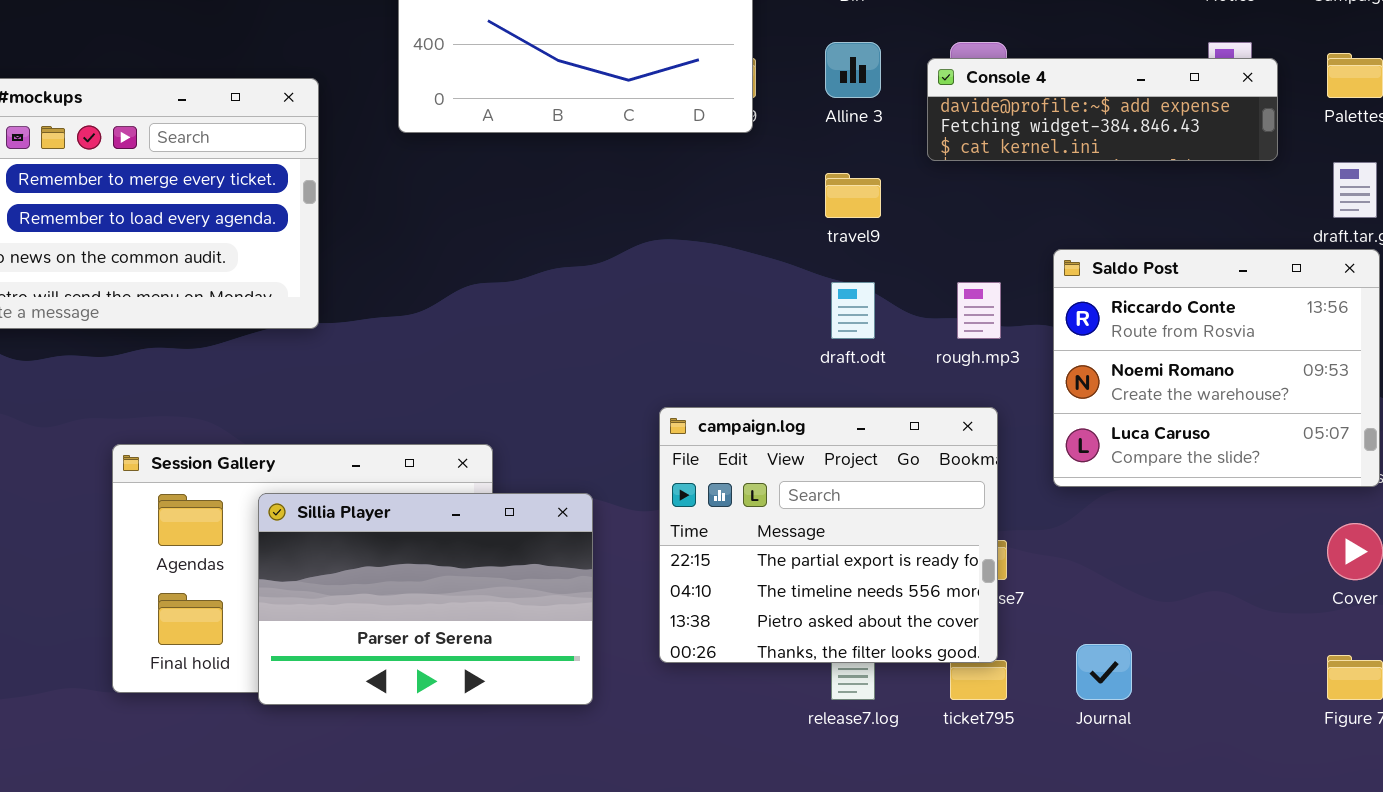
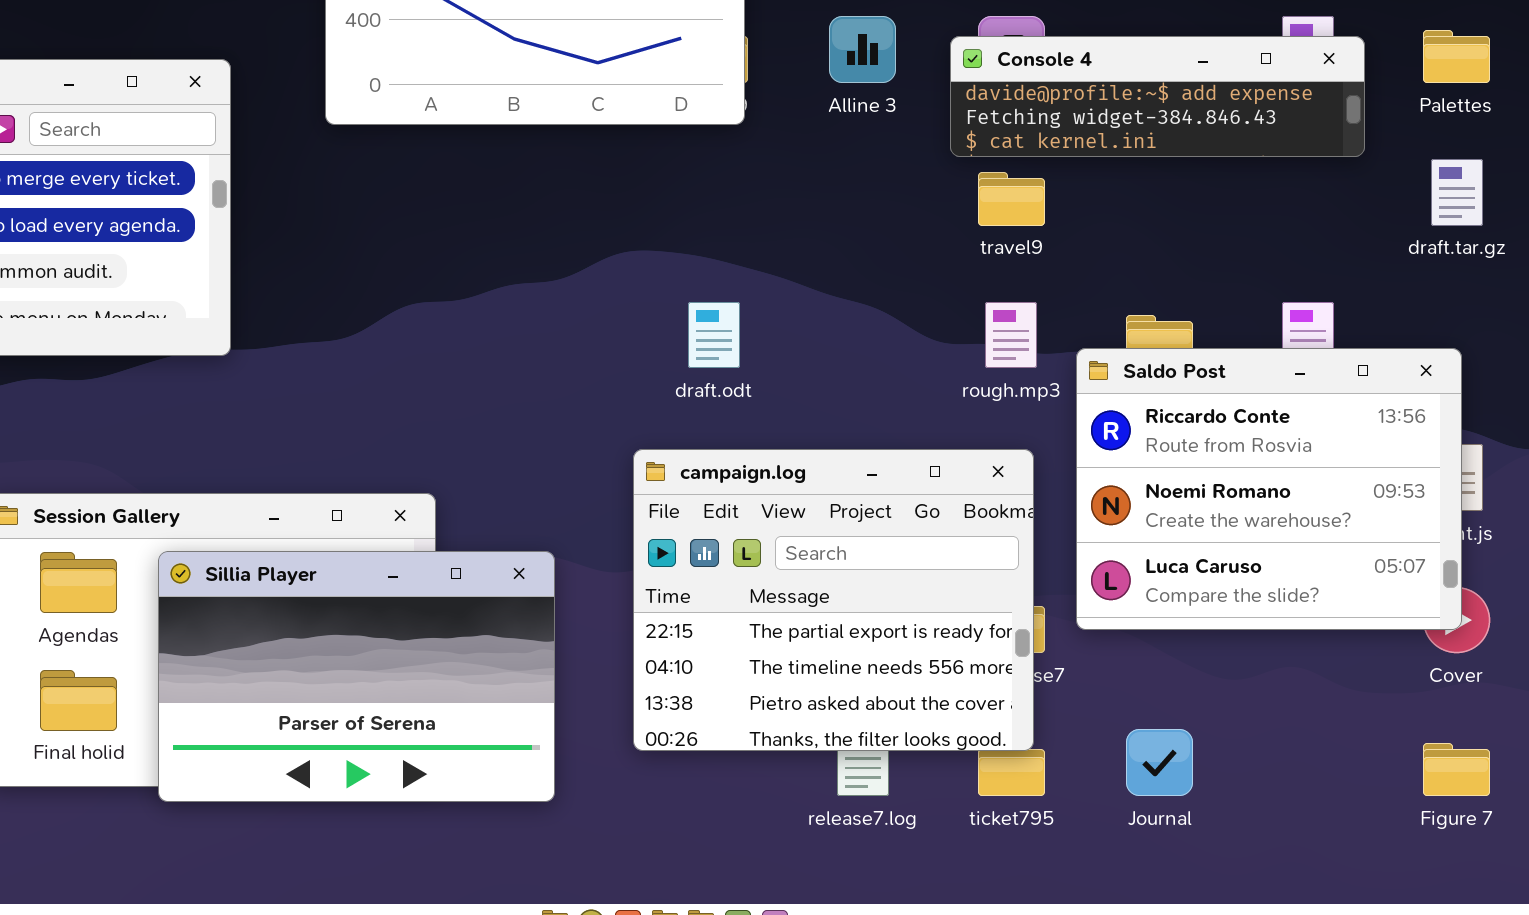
travel9: [825,173,881,218] -> [978,172,1045,226], moved
Saldo Post: [1053,249,1380,487] -> [1076,348,1462,630], moved
draft.odt: [831,282,875,339] -> [688,302,740,368], moved

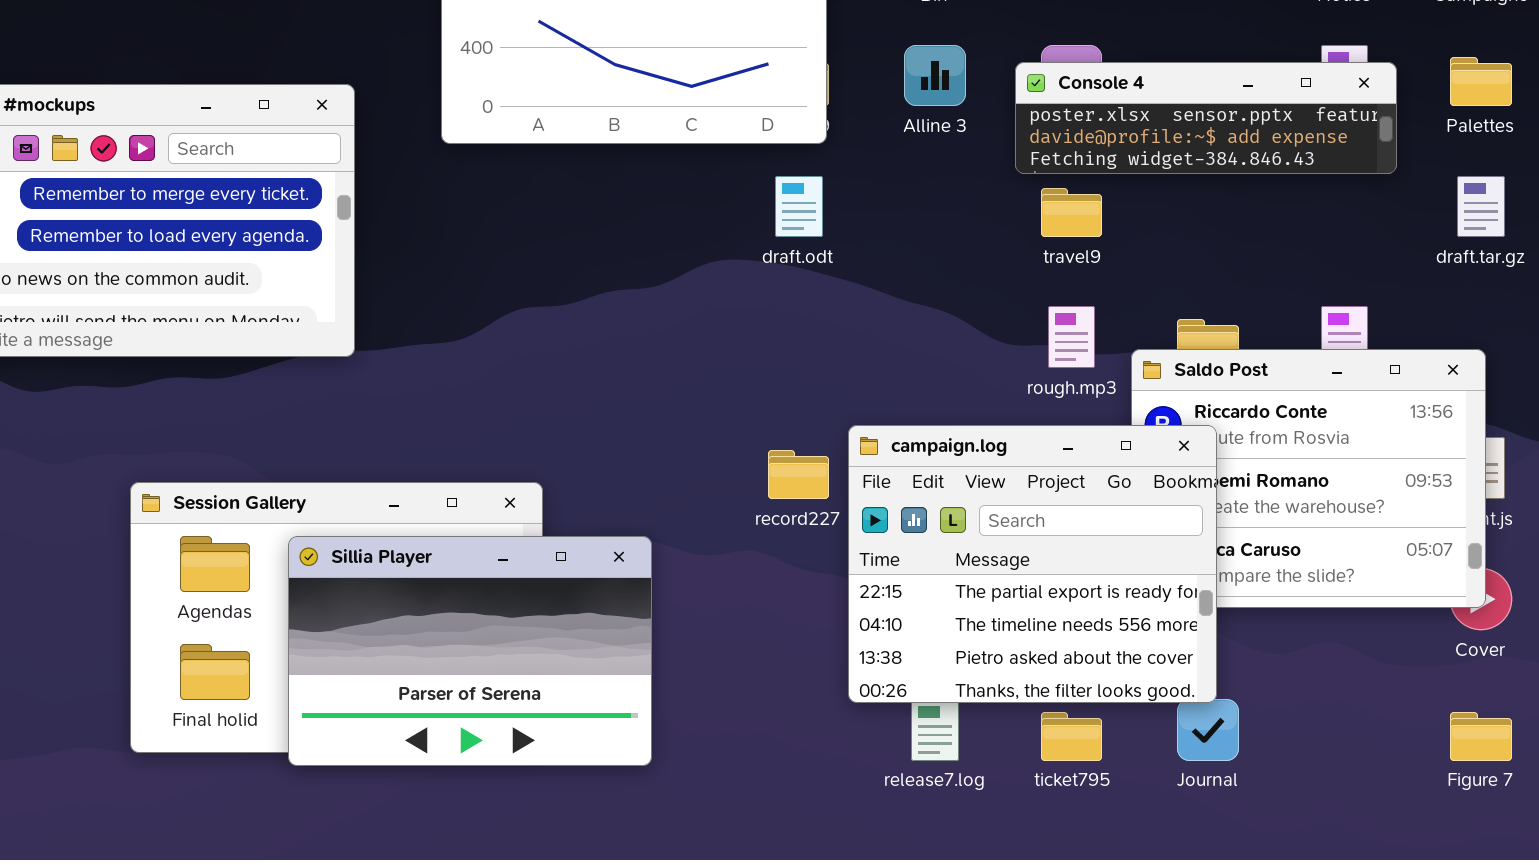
Console 4: [950,36,1365,157] -> [1015,62,1397,174], scrolled up 1 row
draft.odt: [688,302,740,368] -> [775,176,823,237], moved
campaign.log: [633,449,1034,751] -> [848,425,1217,703], moved

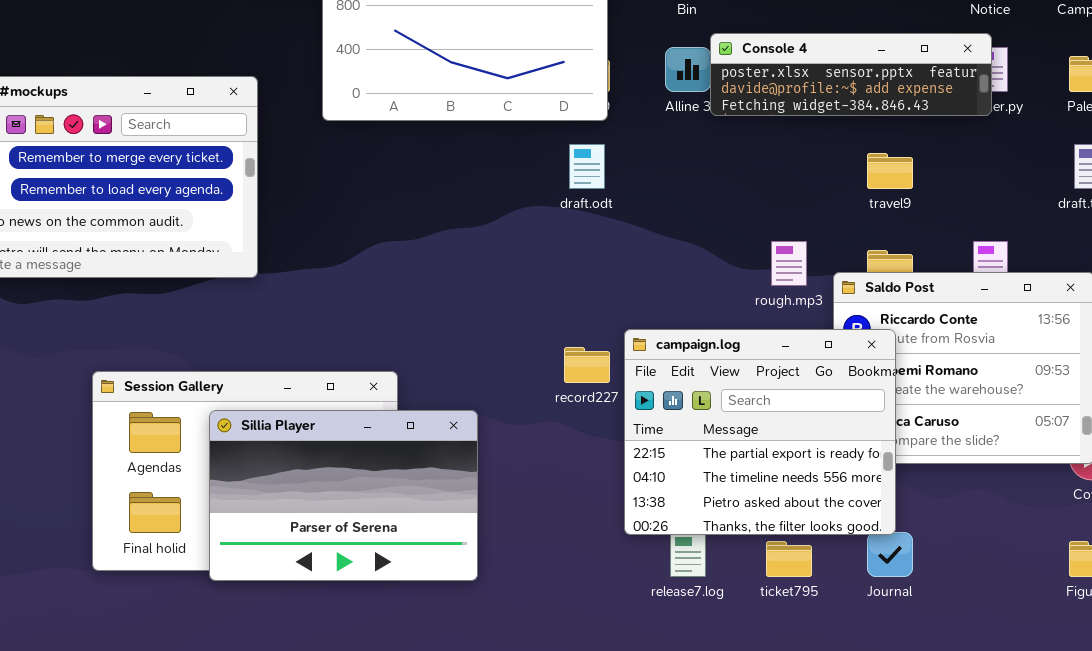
Console 4: [1015,62,1397,174] -> [710,33,992,116], moved
travel9: [1041,188,1102,237] -> [867,153,913,189], moved

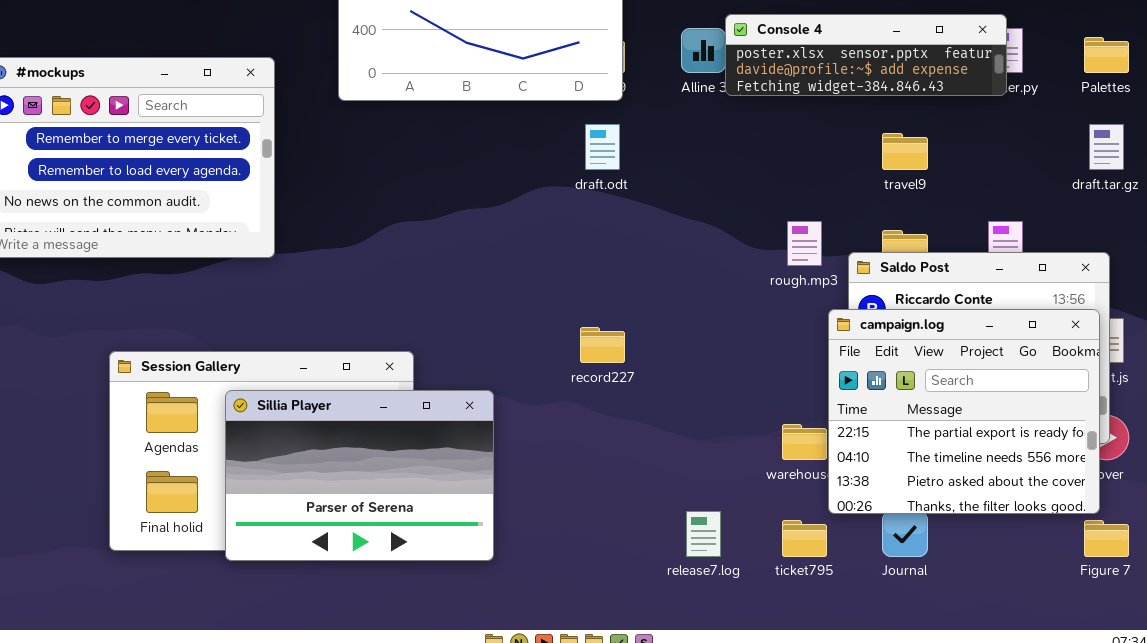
campaign.log: [624,329,896,535] -> [828,309,1100,514], moved

